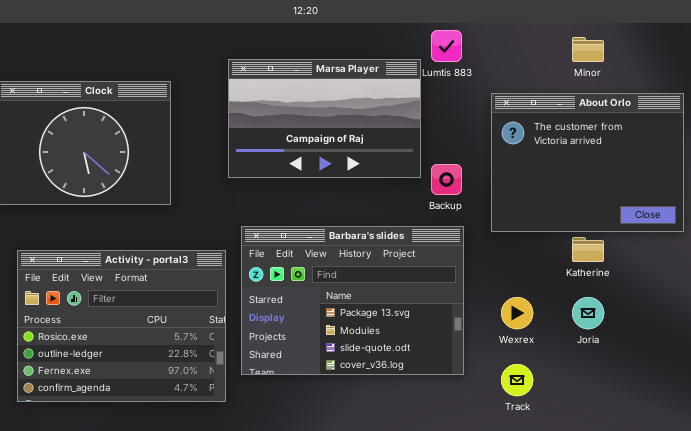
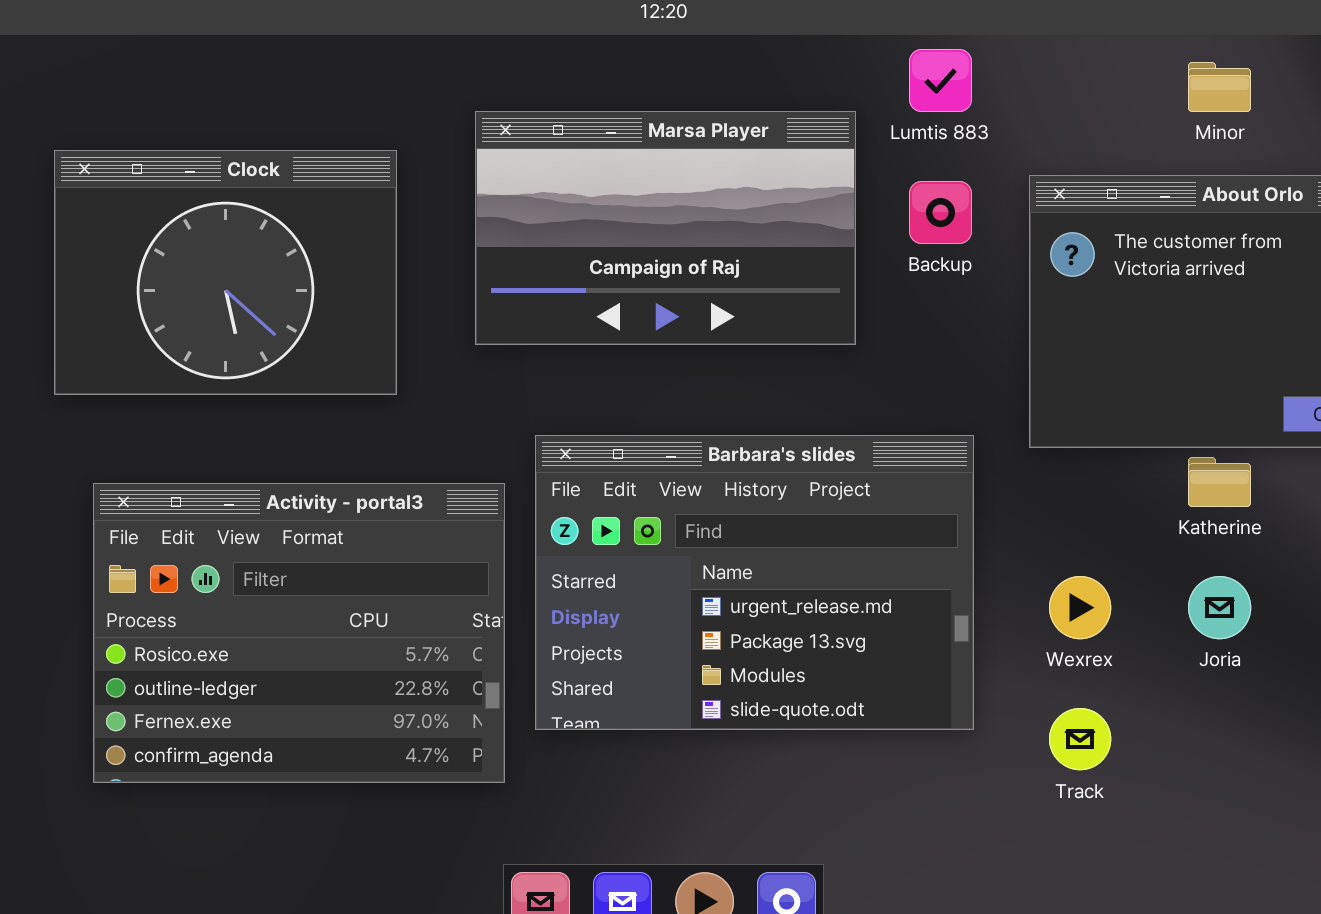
Marsa Player: [228,59,421,178] -> [475,111,856,345], moved
Backup: [431,164,462,195] -> [909,181,972,244], moved
Barbara's slides: [241,226,464,375] -> [535,435,974,730], scrolled up 1 row

